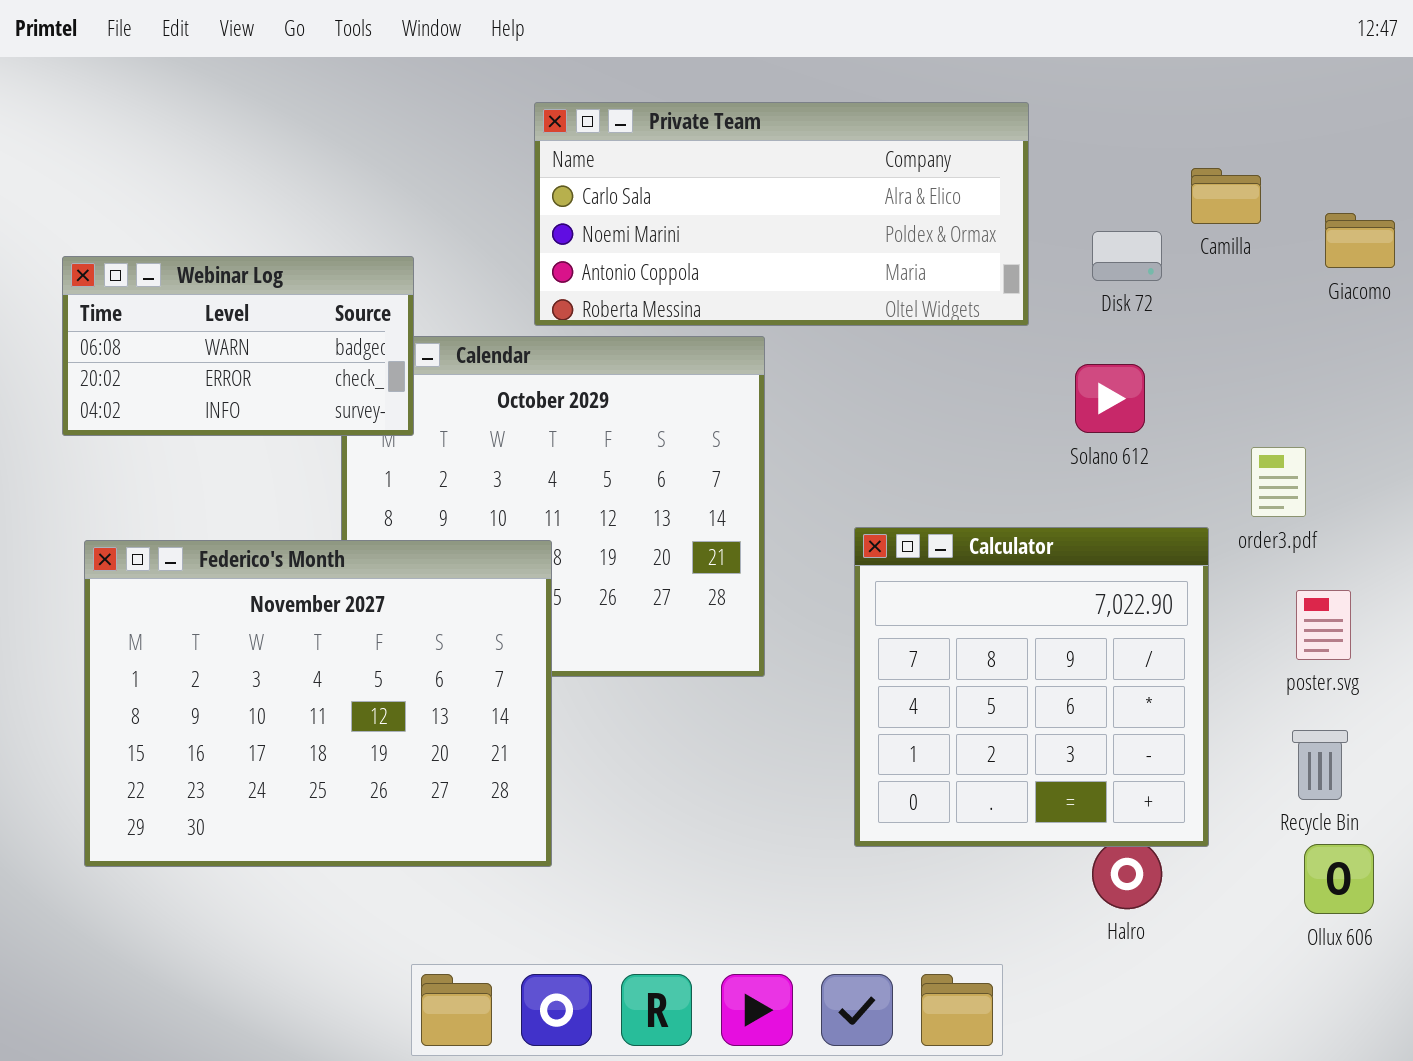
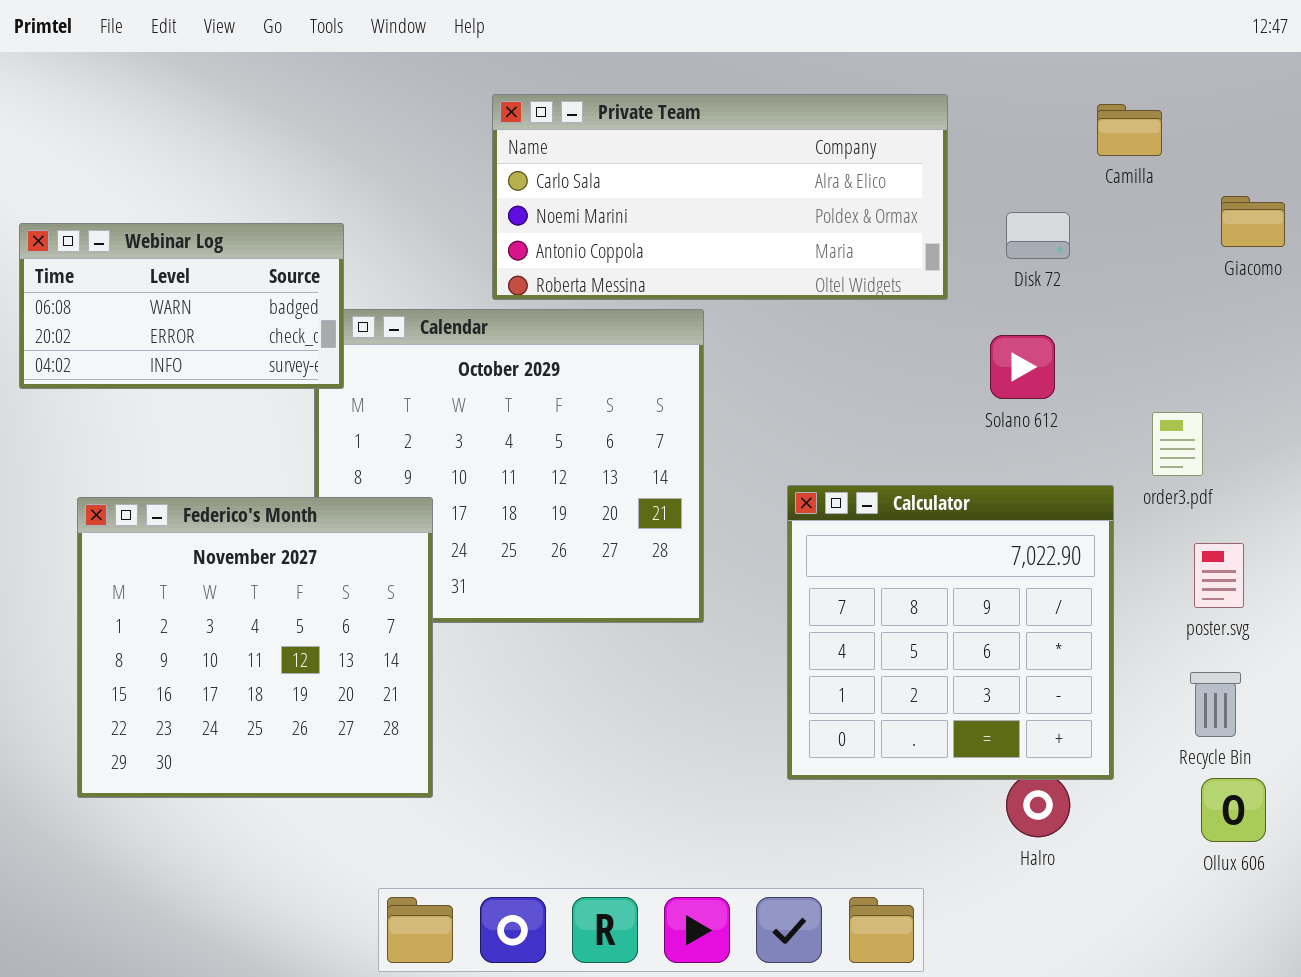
Camilla: [1191,168,1261,224] -> [1097,104,1162,156], moved
Webinar Log: [62,256,414,436] -> [19,223,344,389], moved
Federico's Month: [84,540,552,867] -> [77,497,433,798], resized

